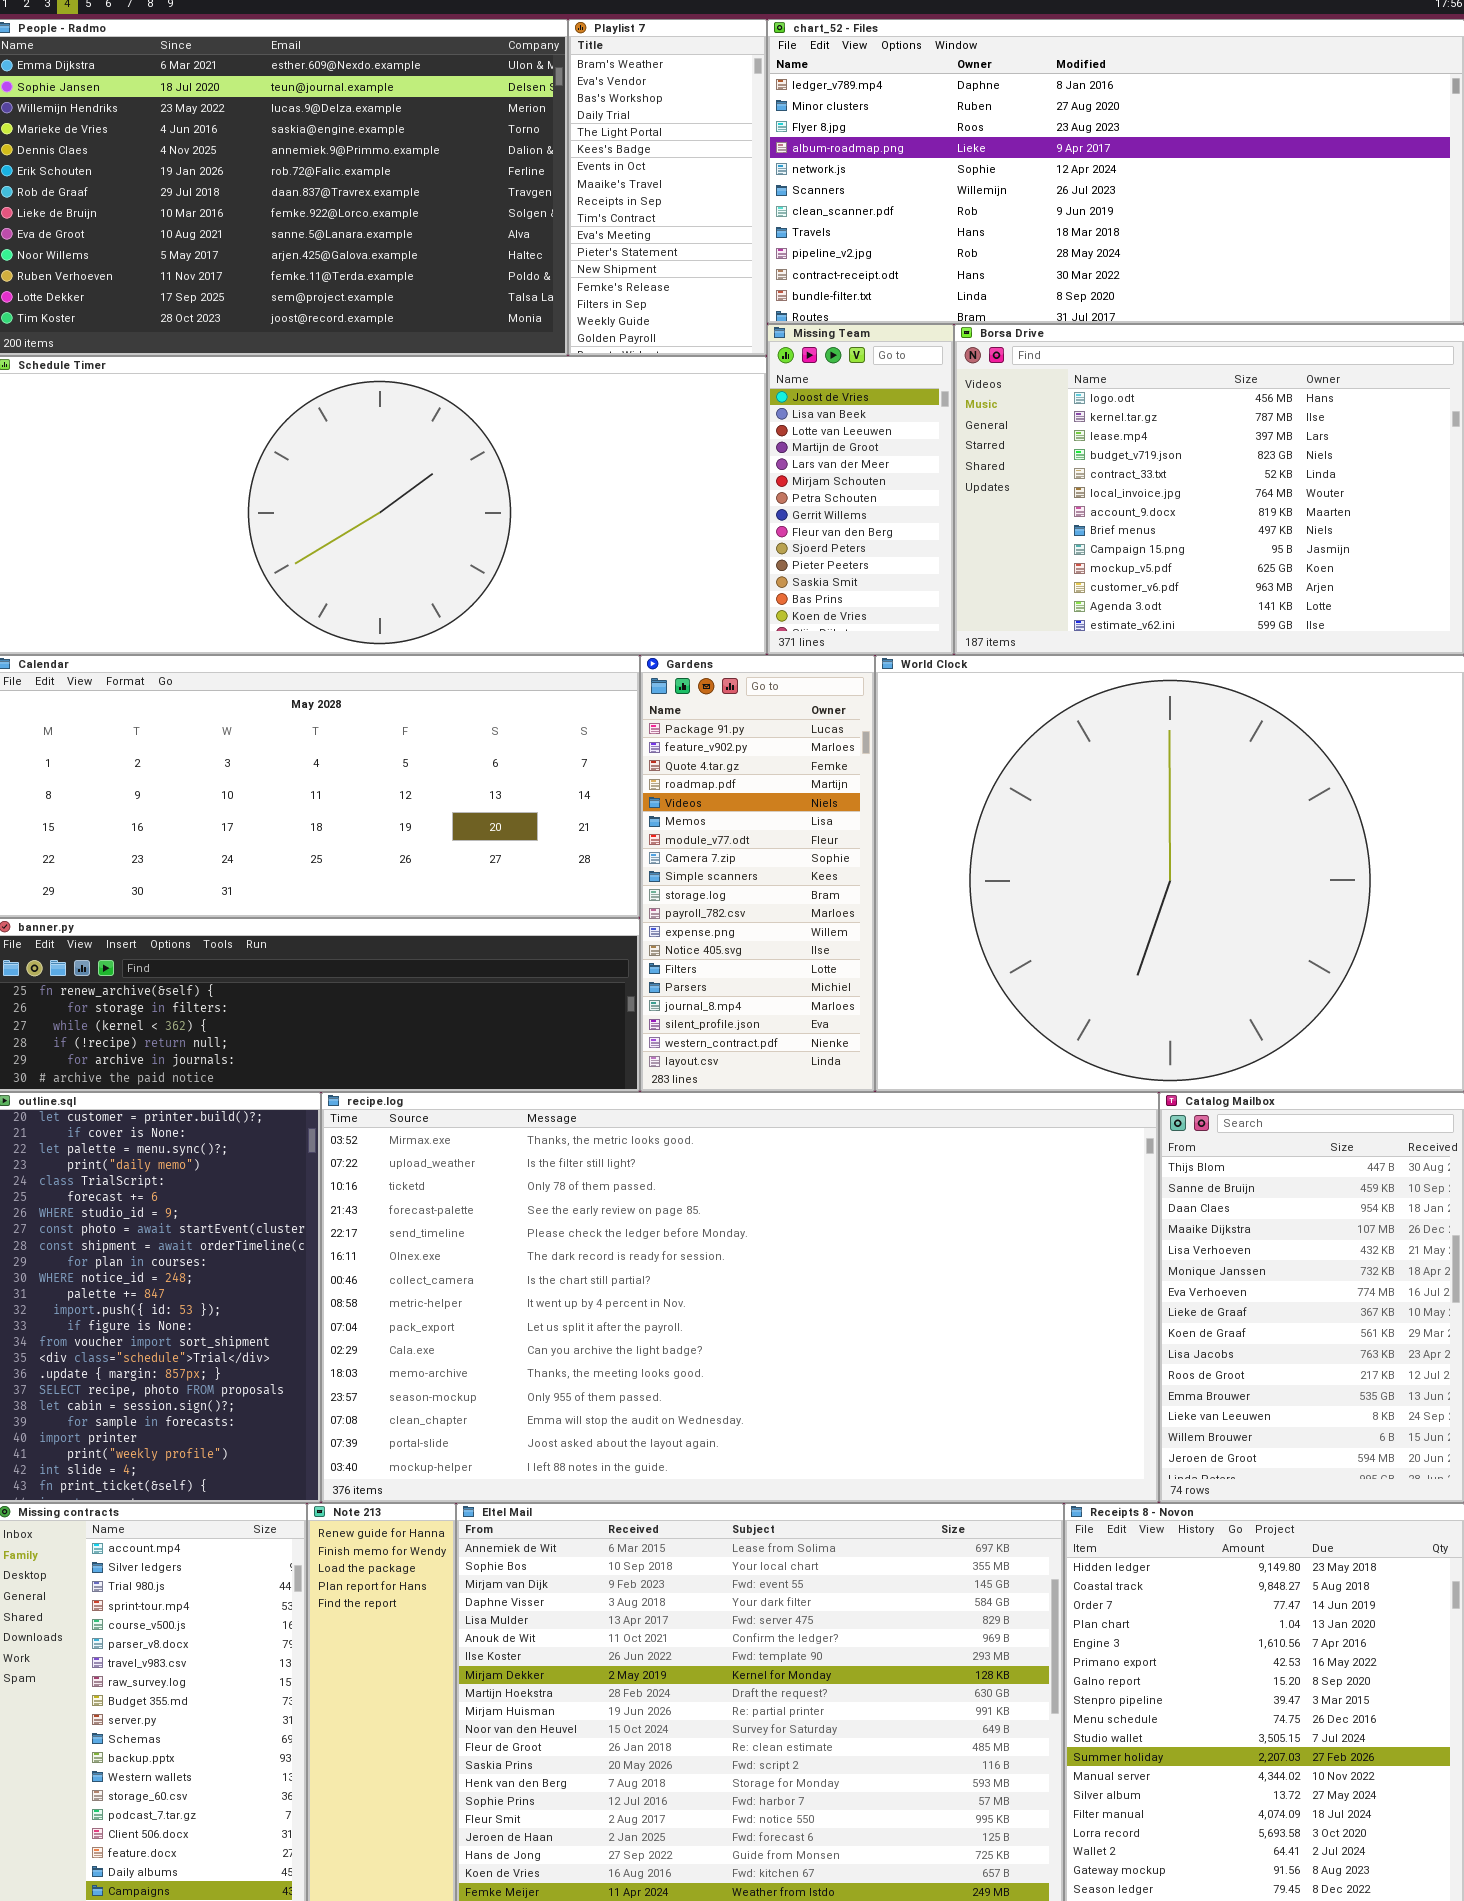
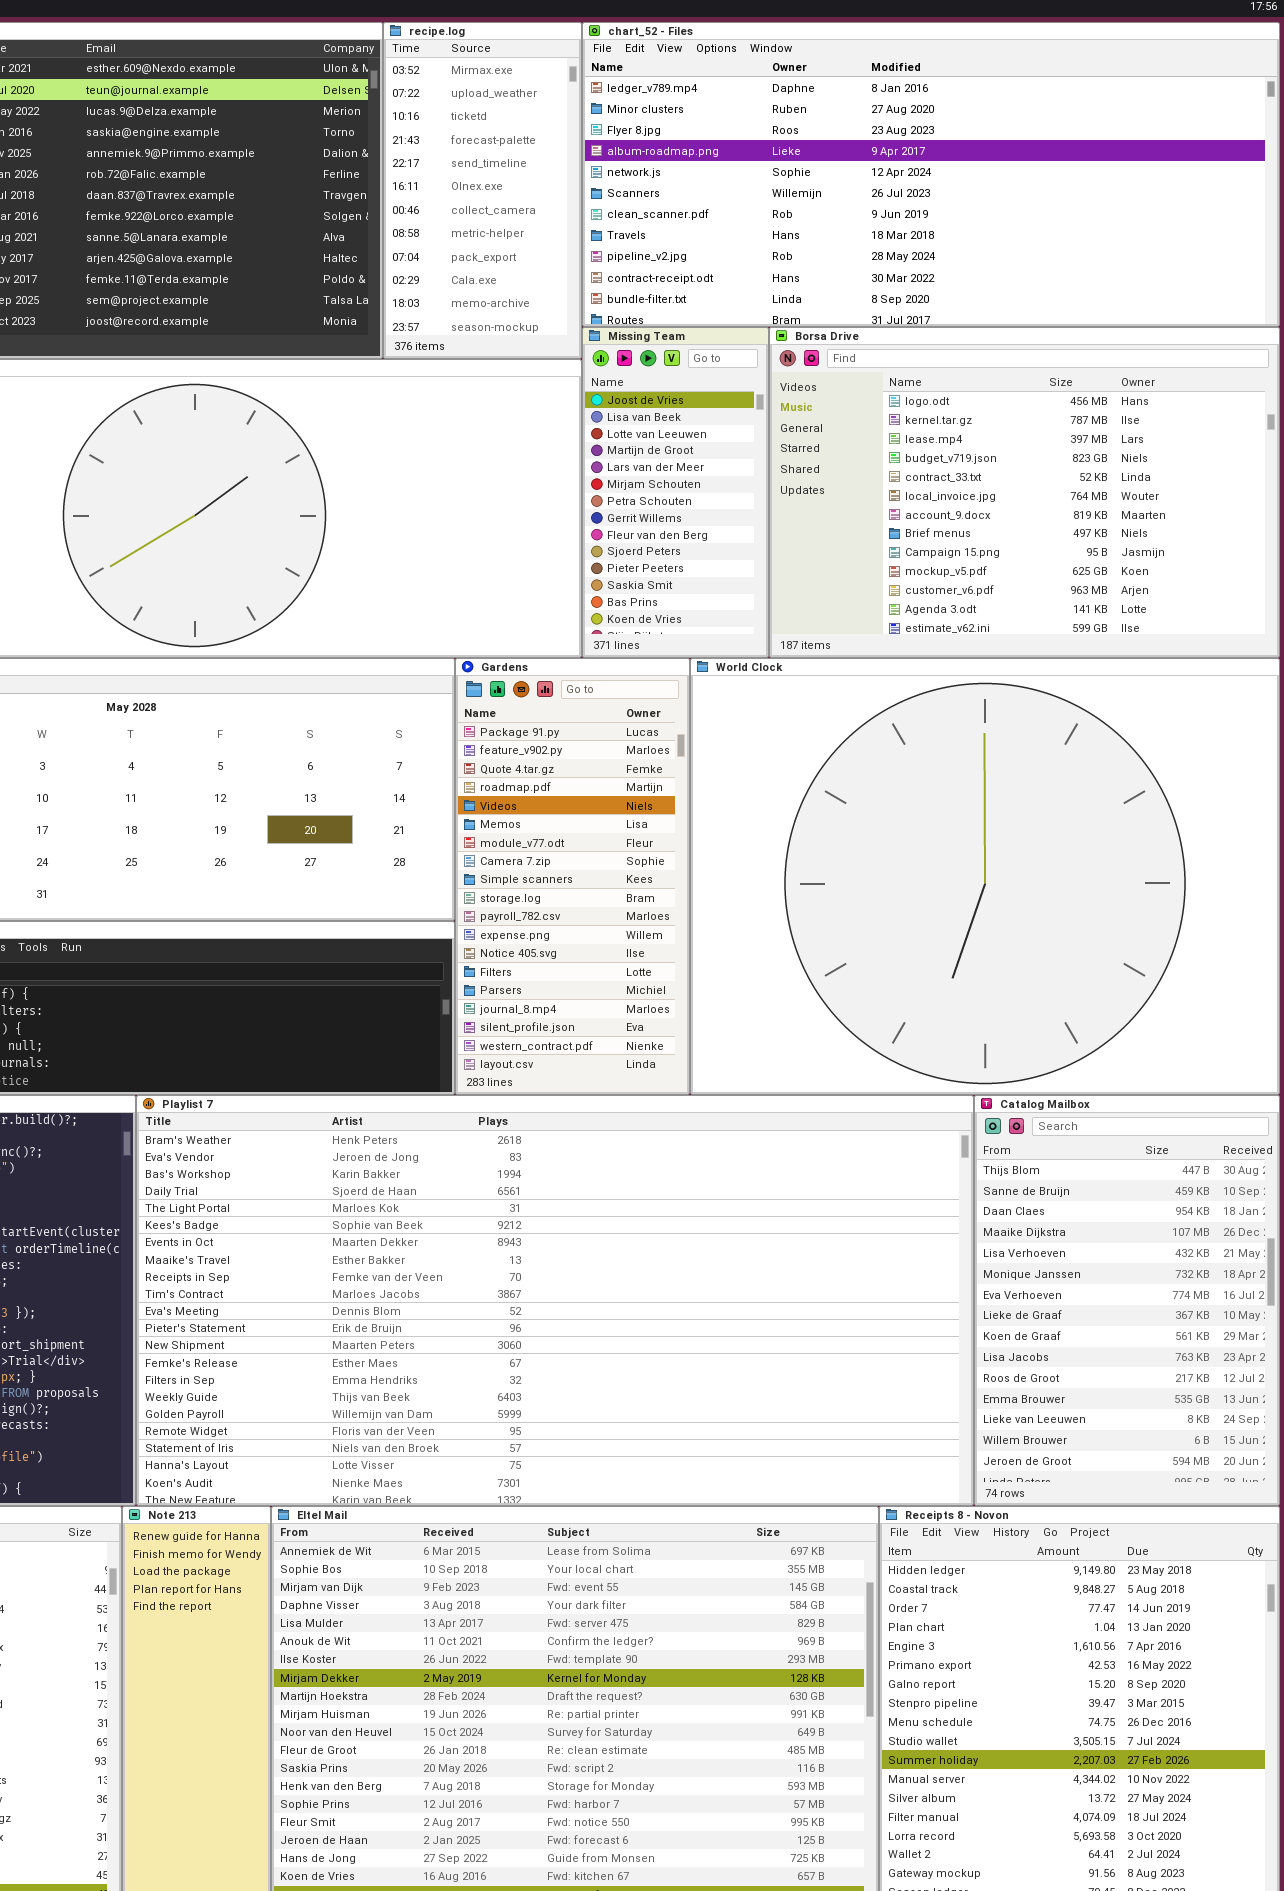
Playlist 7: [568,19,767,356] -> [136,1095,974,1506], moved, resized
recipe.log: [321,1092,1159,1503] -> [383,22,582,359], moved, resized

